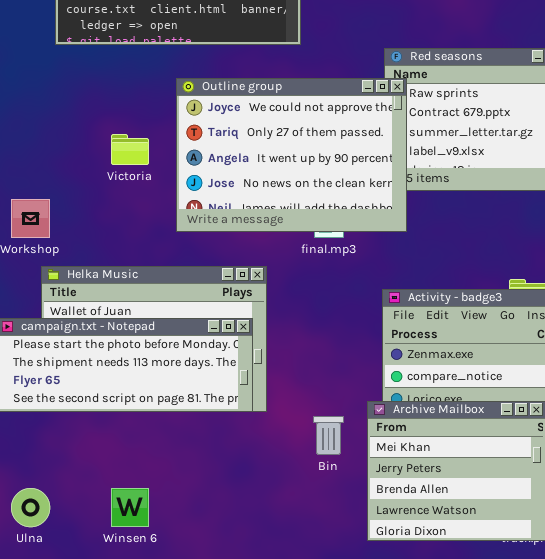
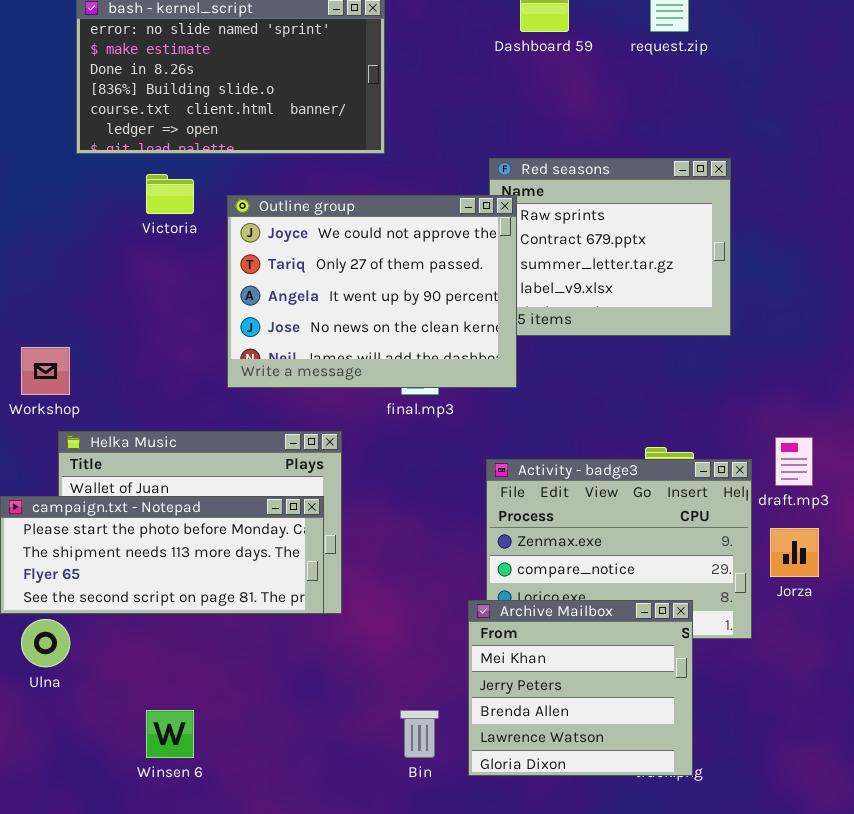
Victoria: [111,134,149,165] -> [146,174,194,214], moved
Bin: [313,416,344,455] -> [400,710,439,758], moved
Ulna: [11,488,50,527] -> [21,619,70,667], moved

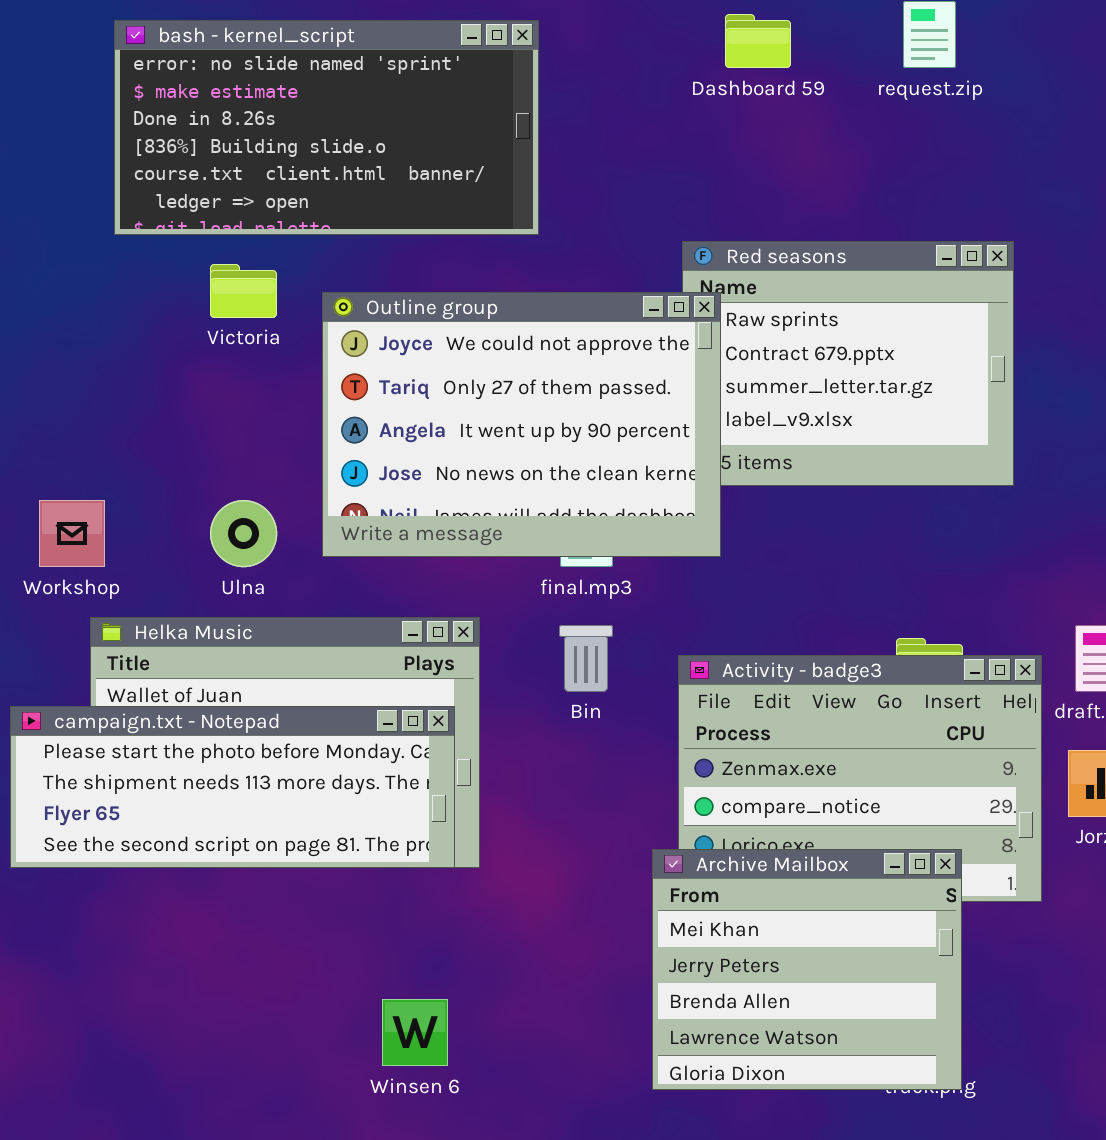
Ulna: [21,619,70,667] -> [210,500,277,567], moved
Winsen 6: [146,710,194,758] -> [382,999,448,1066], moved
Bin: [400,710,439,758] -> [559,625,613,692], moved

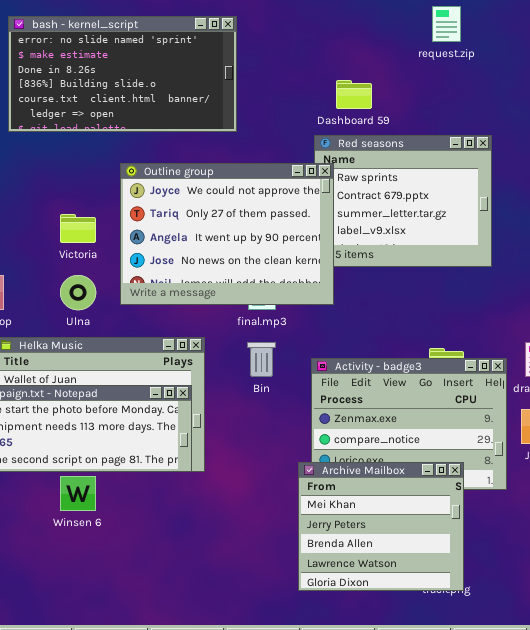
Dashboard 59: [725,14,791,68] -> [336,80,372,109], moved
Victoria: [210,264,277,318] -> [60,214,96,243], moved
Winsen 6: [382,999,448,1066] -> [60,476,96,511], moved

